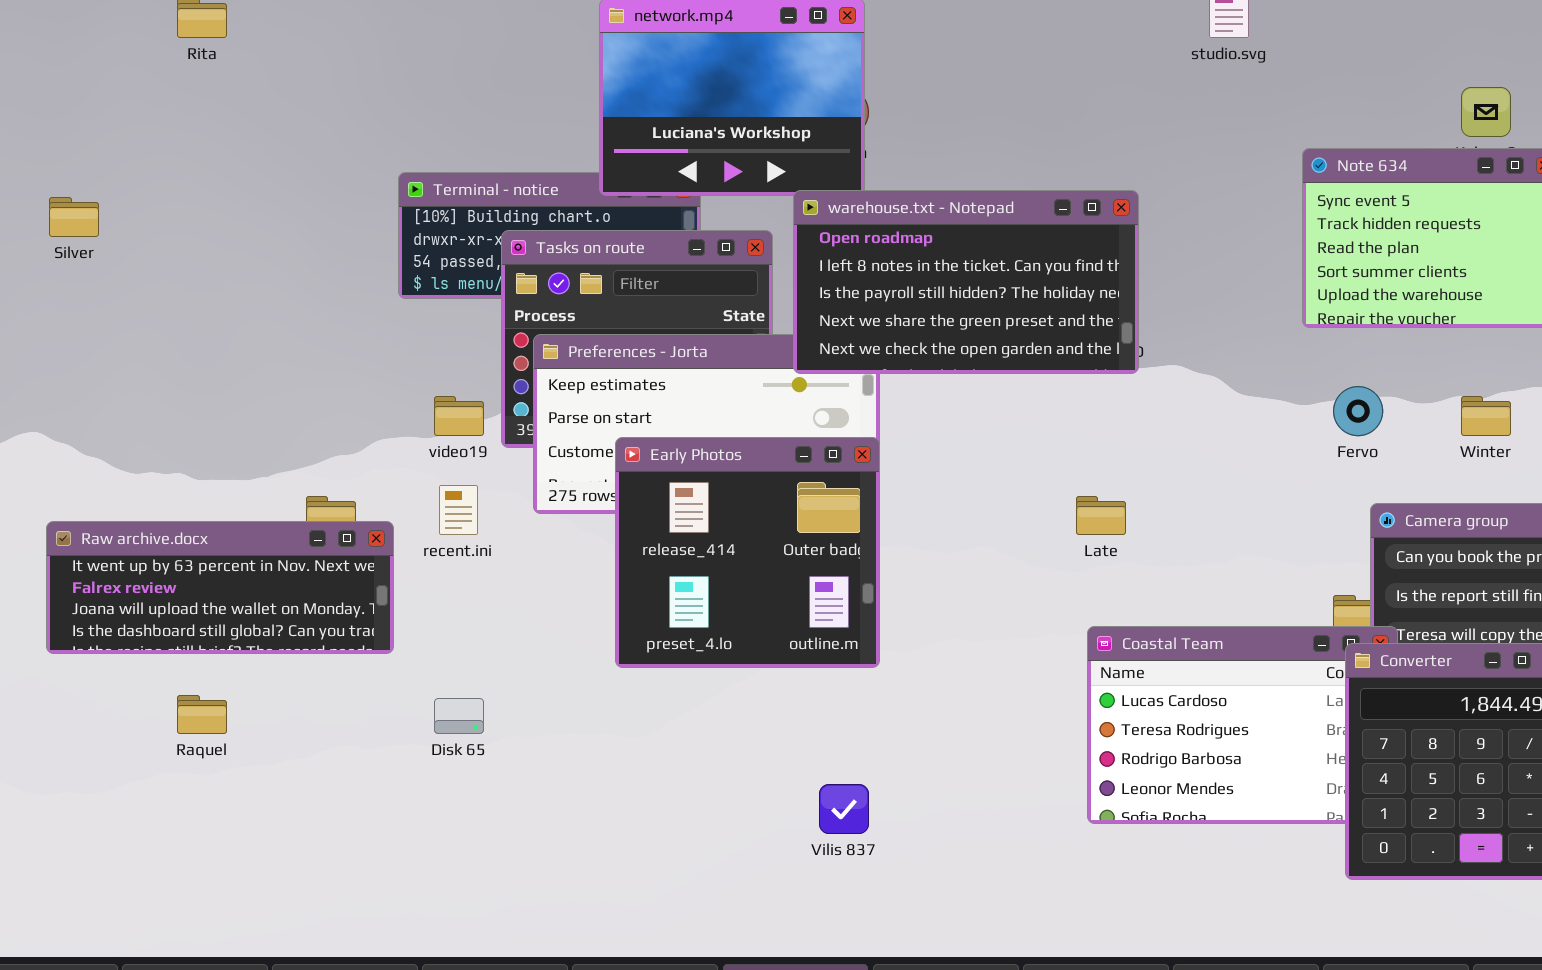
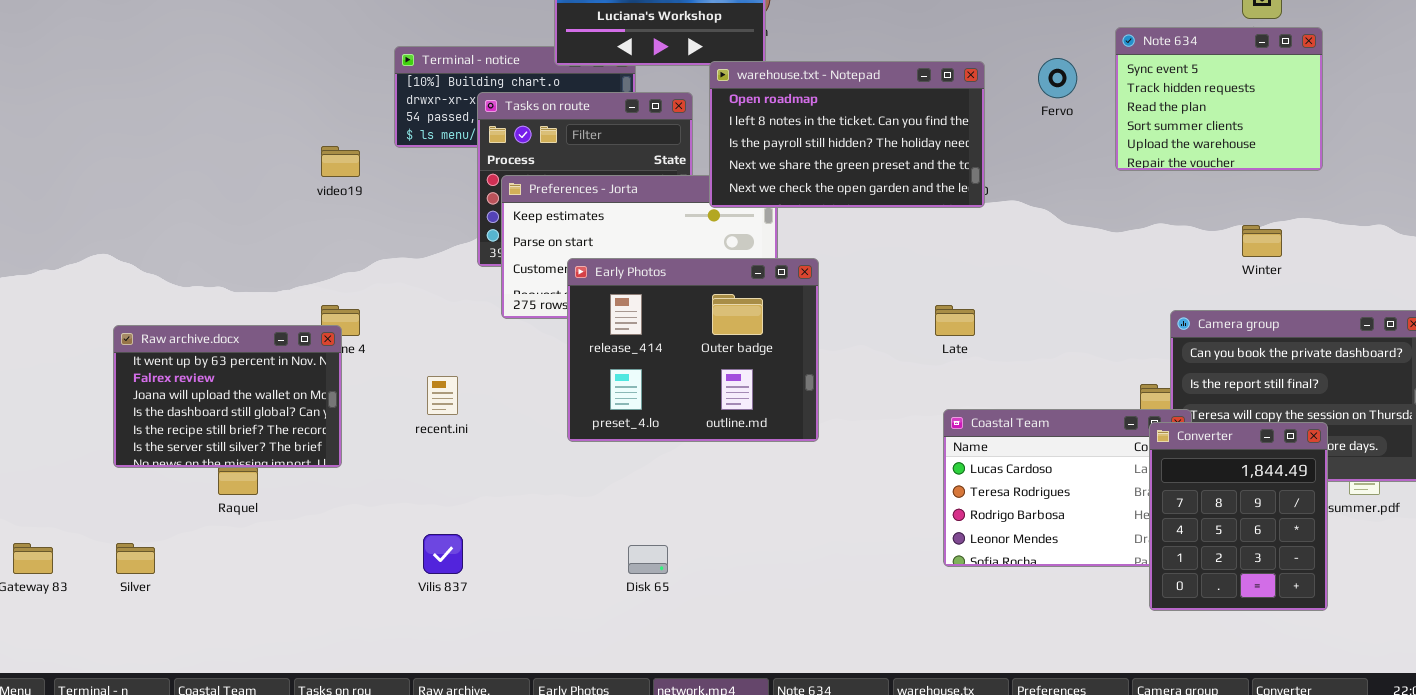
Silver: [49,197,99,237] -> [116,543,155,574], moved
Fervo: [1333,386,1383,436] -> [1038,58,1077,98], moved
video19: [434,396,484,436] -> [321,146,360,177], moved
Early Photos: [615,437,880,668] -> [567,258,819,442], resized
recent.ini: [439,485,478,535] -> [427,376,458,415], moved
Raw archive.docx: [46,521,394,654] -> [113,325,342,468], resized
Disk 65: [434,698,484,734] -> [628,545,668,574], moved
Vilis 837: [819,784,869,834] -> [423,534,463,574], moved

